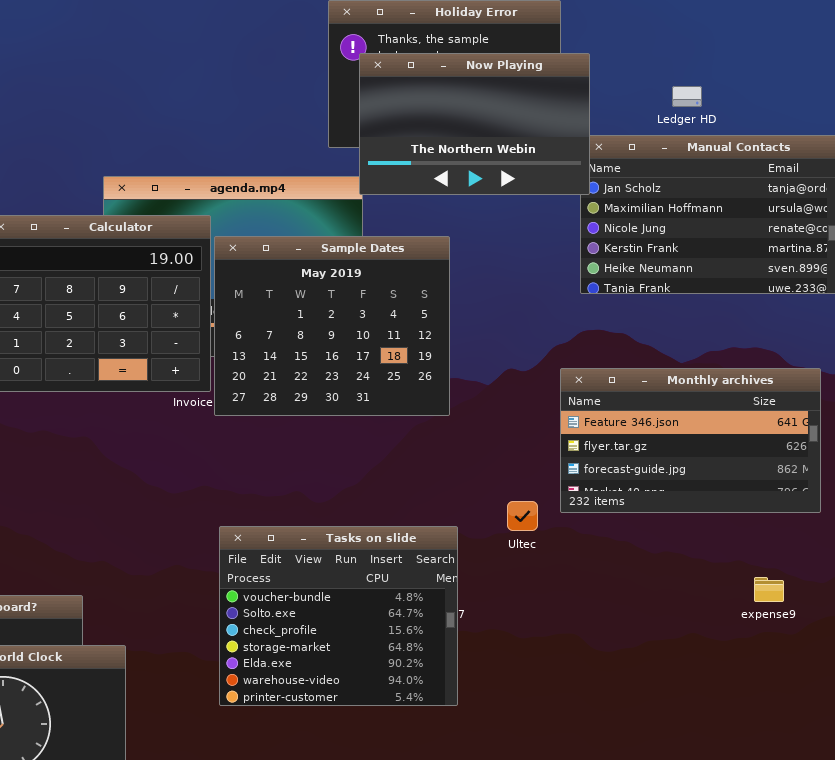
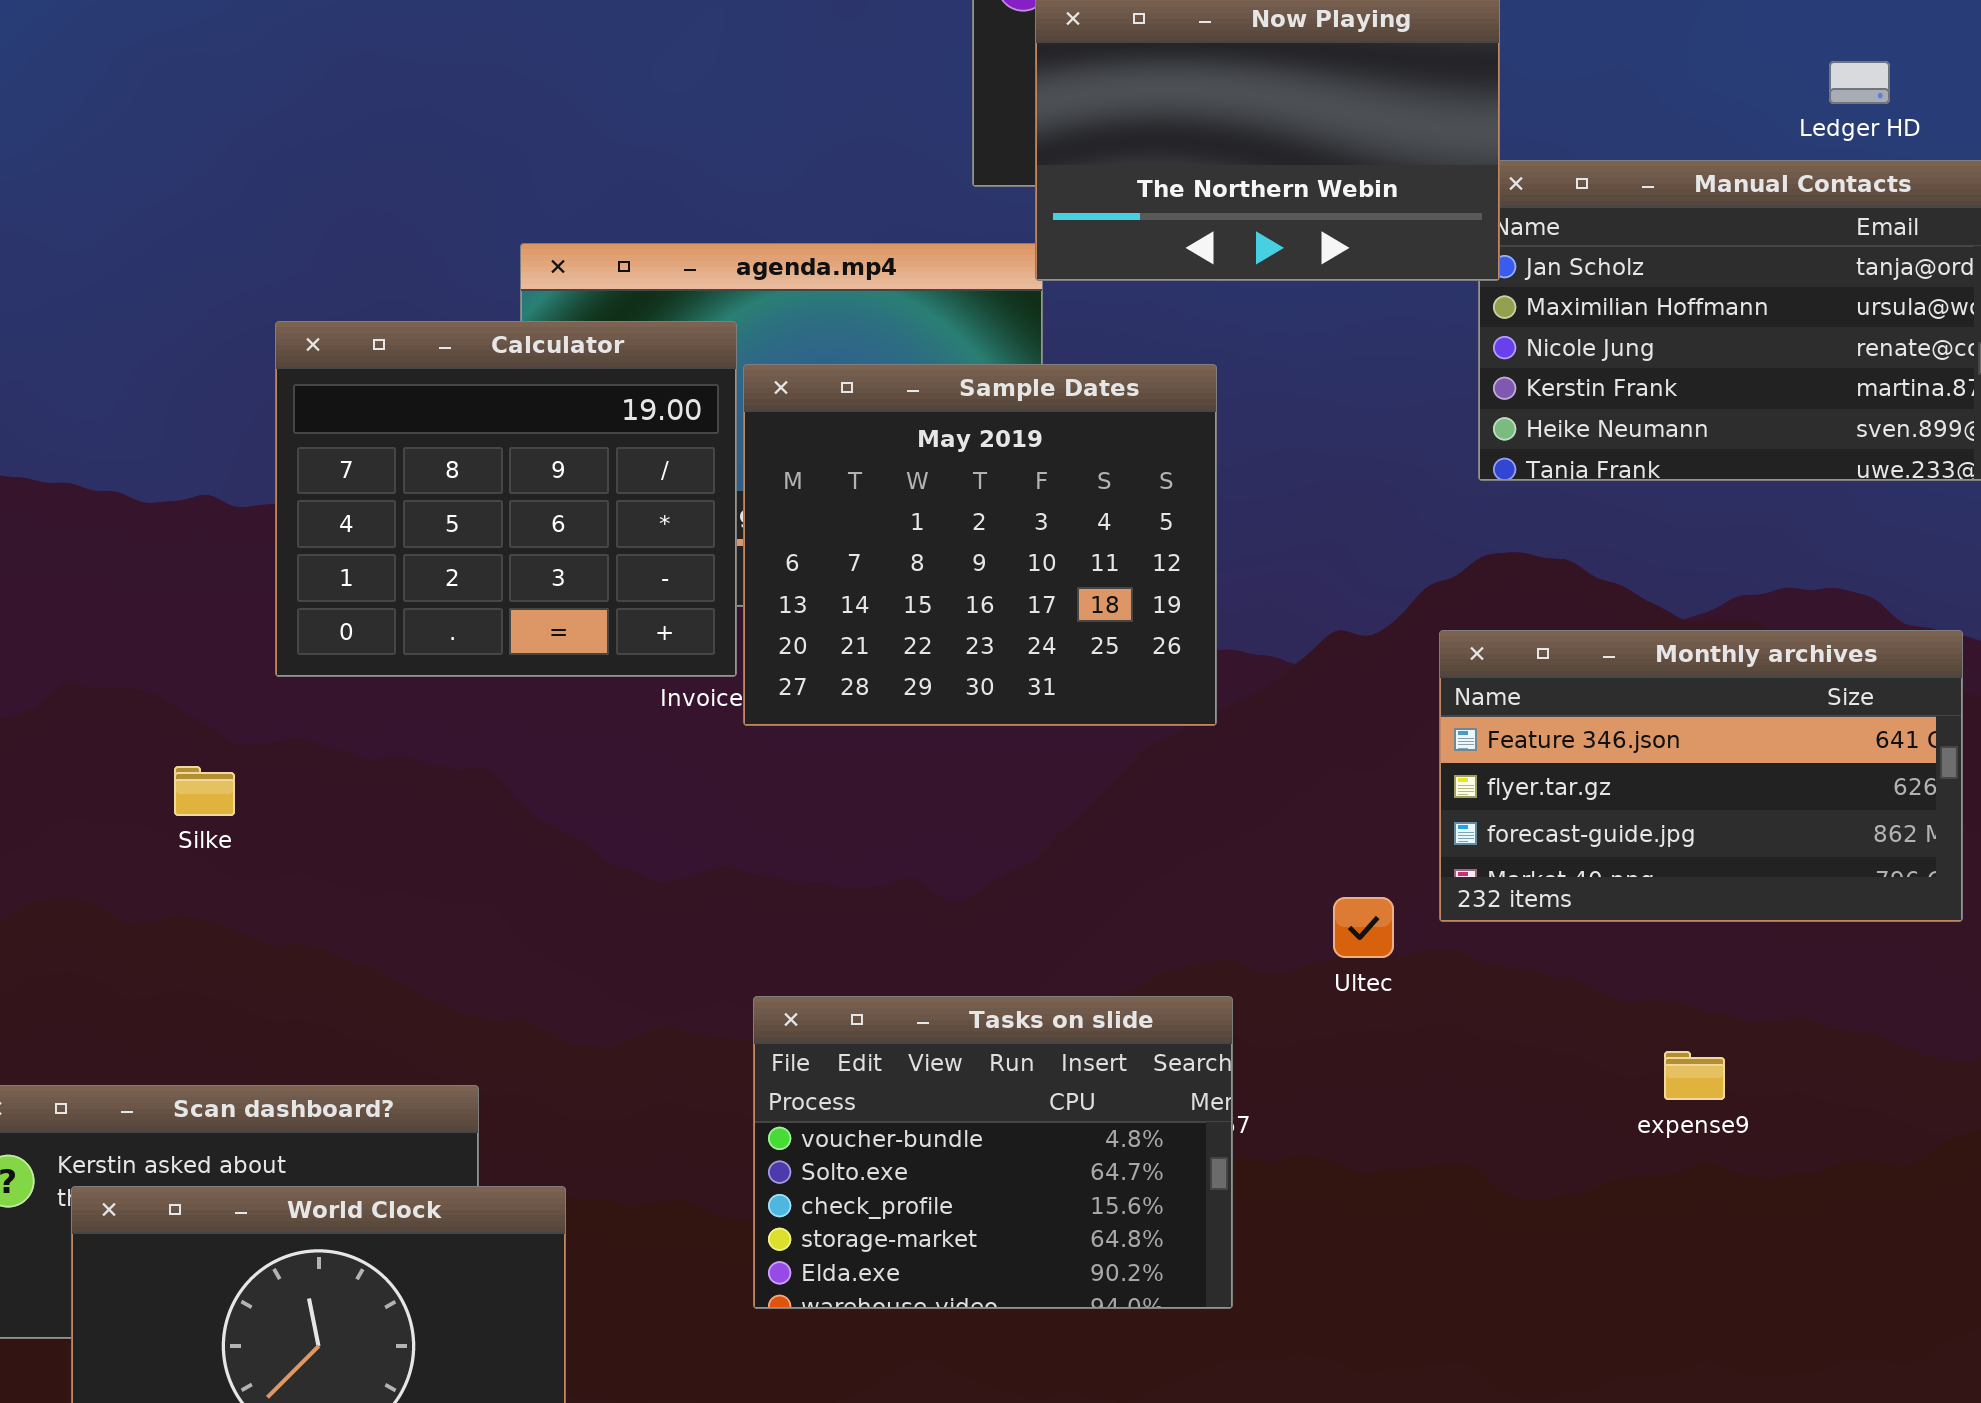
Ledger HD: [672,86,702,107] -> [1829,61,1890,104], moved
Tasks on slide: [219,526,458,706] -> [753,996,1233,1309], resized
expense9: [754,577,784,602] -> [1664,1051,1725,1100], moved

